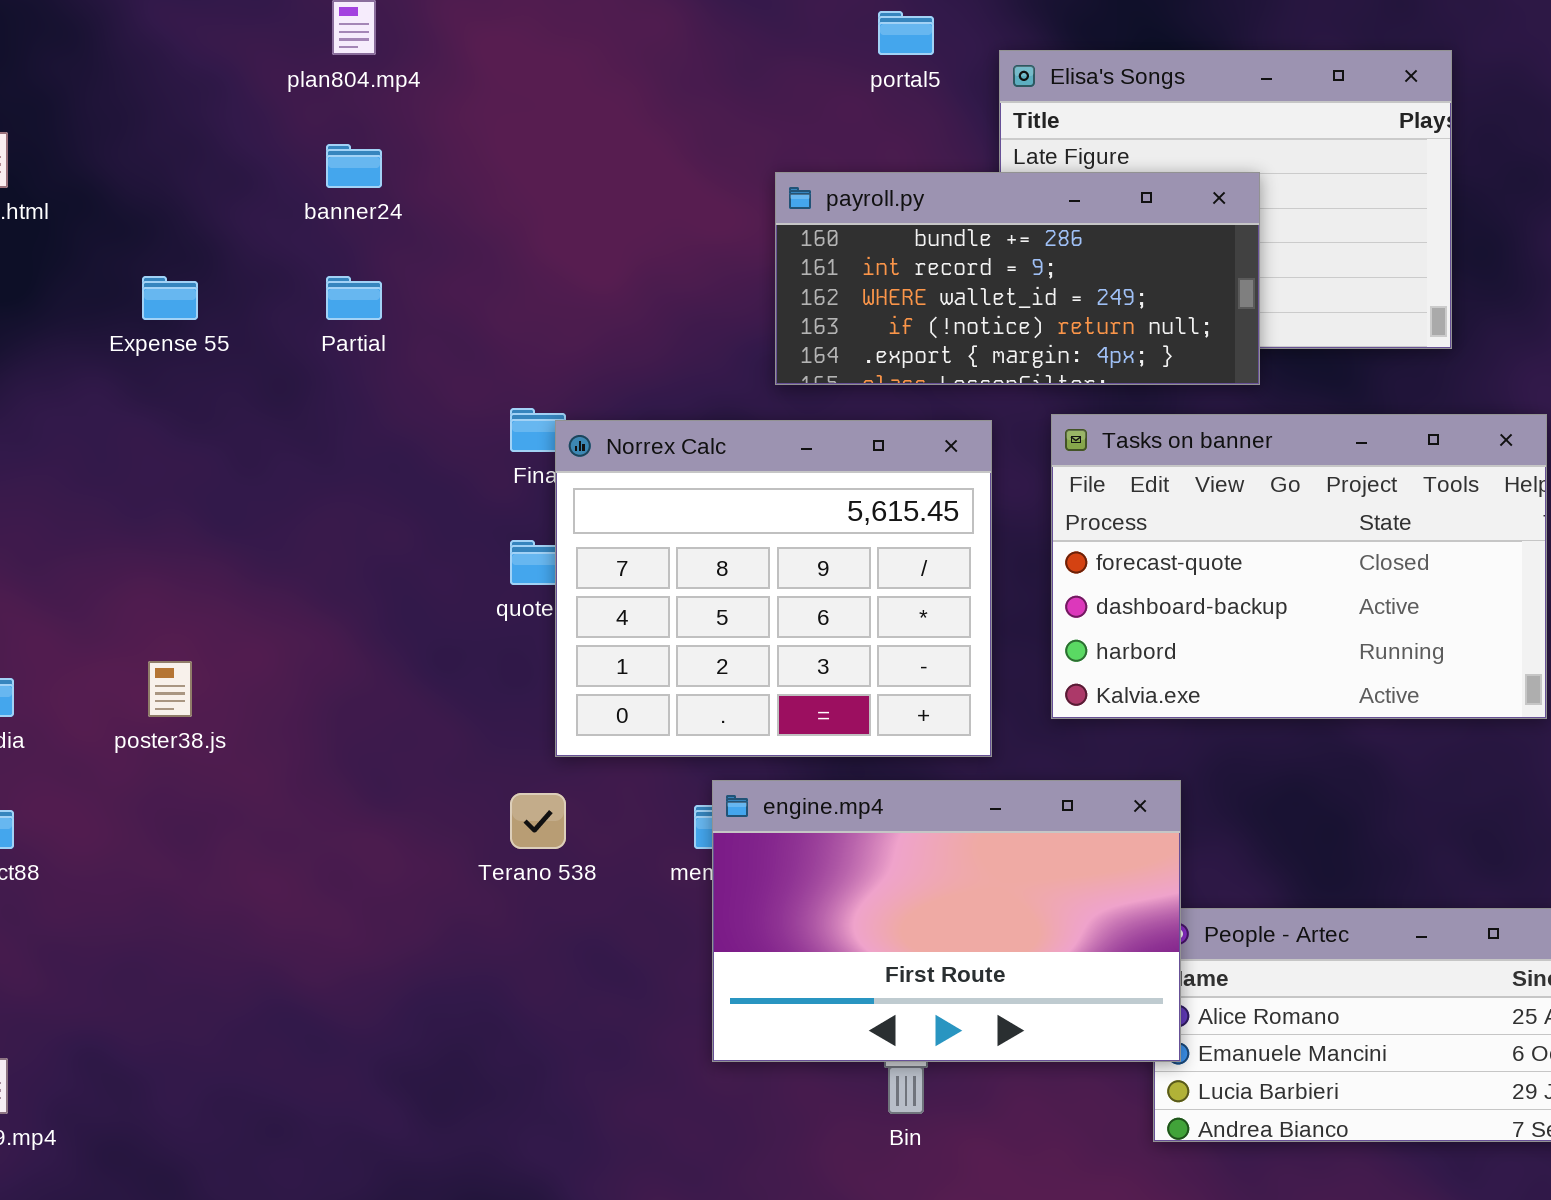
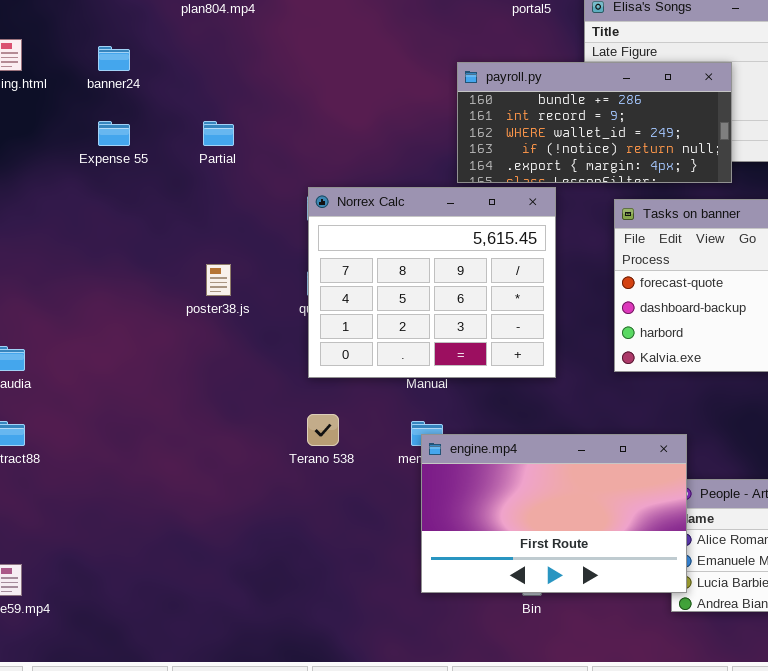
banner24: [326,144,382,188] -> [98,46,130,71], moved
Norrex Calc: [555,420,992,757] -> [308,187,556,378], moved
poster38.js: [148,661,192,717] -> [206,264,231,296], moved
engine.mp4: [712,780,1181,1062] -> [421,434,687,593], moved

